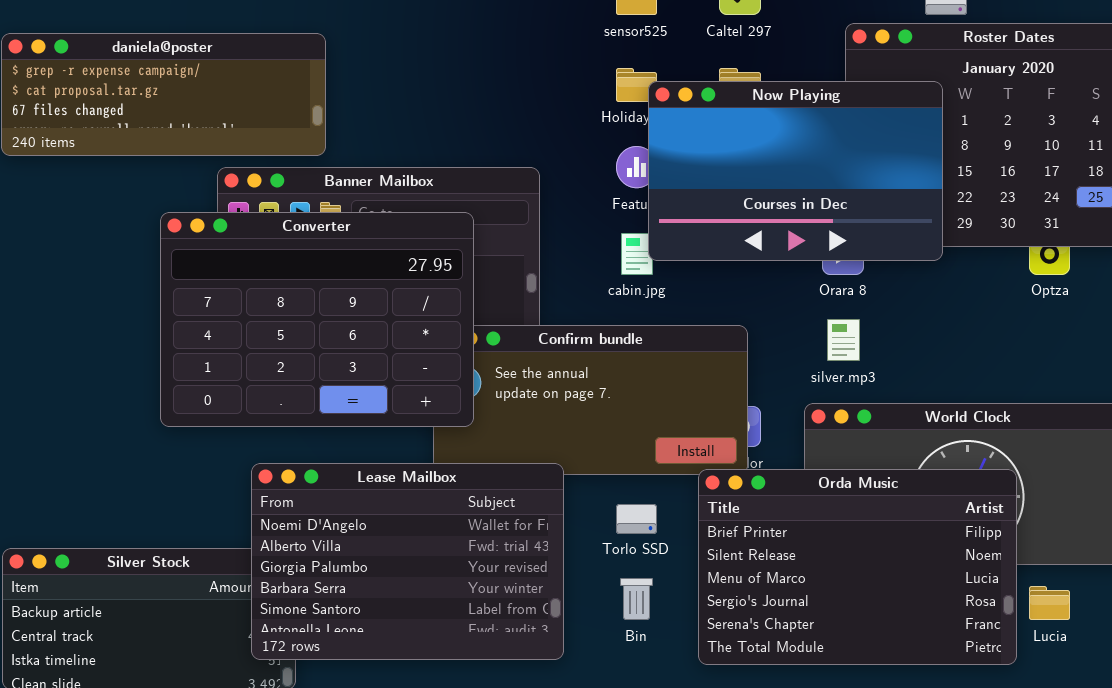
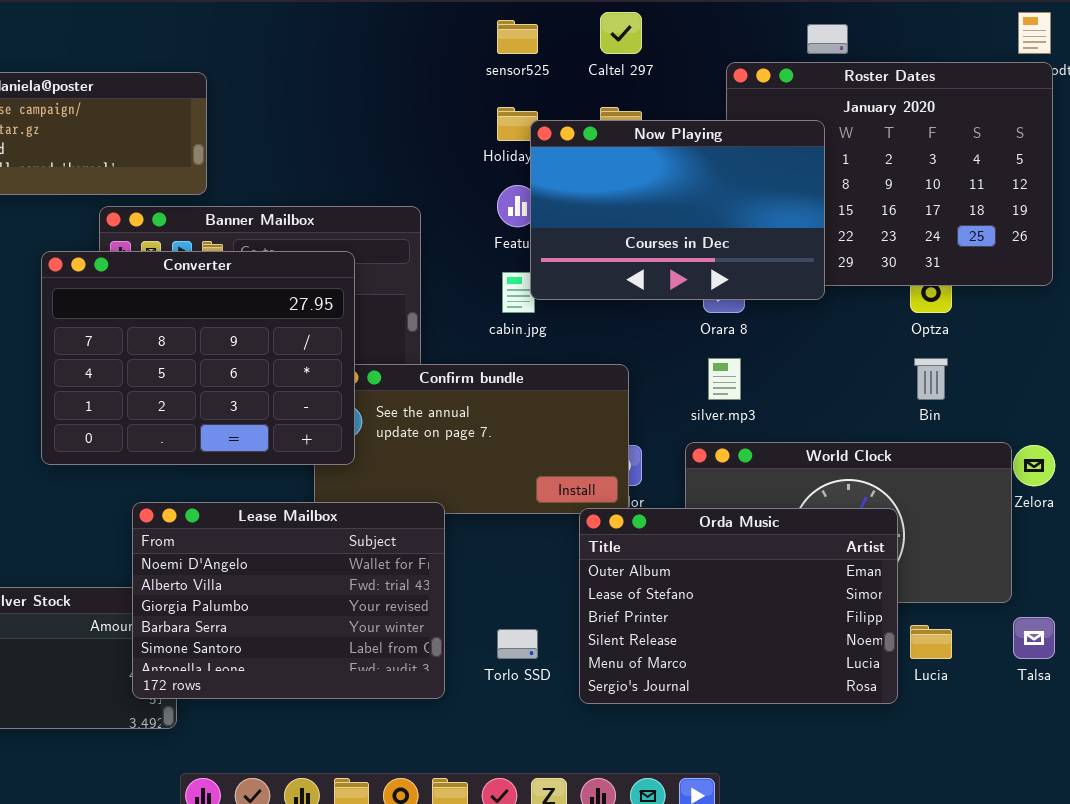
Orda Music: [698,469,1017,665] -> [579,508,898,704], scrolled up 2 rows
Torlo SSD: [616,504,657,534] -> [497,629,538,659], moved
Bin: [620,578,653,620] -> [914,358,948,400], moved

